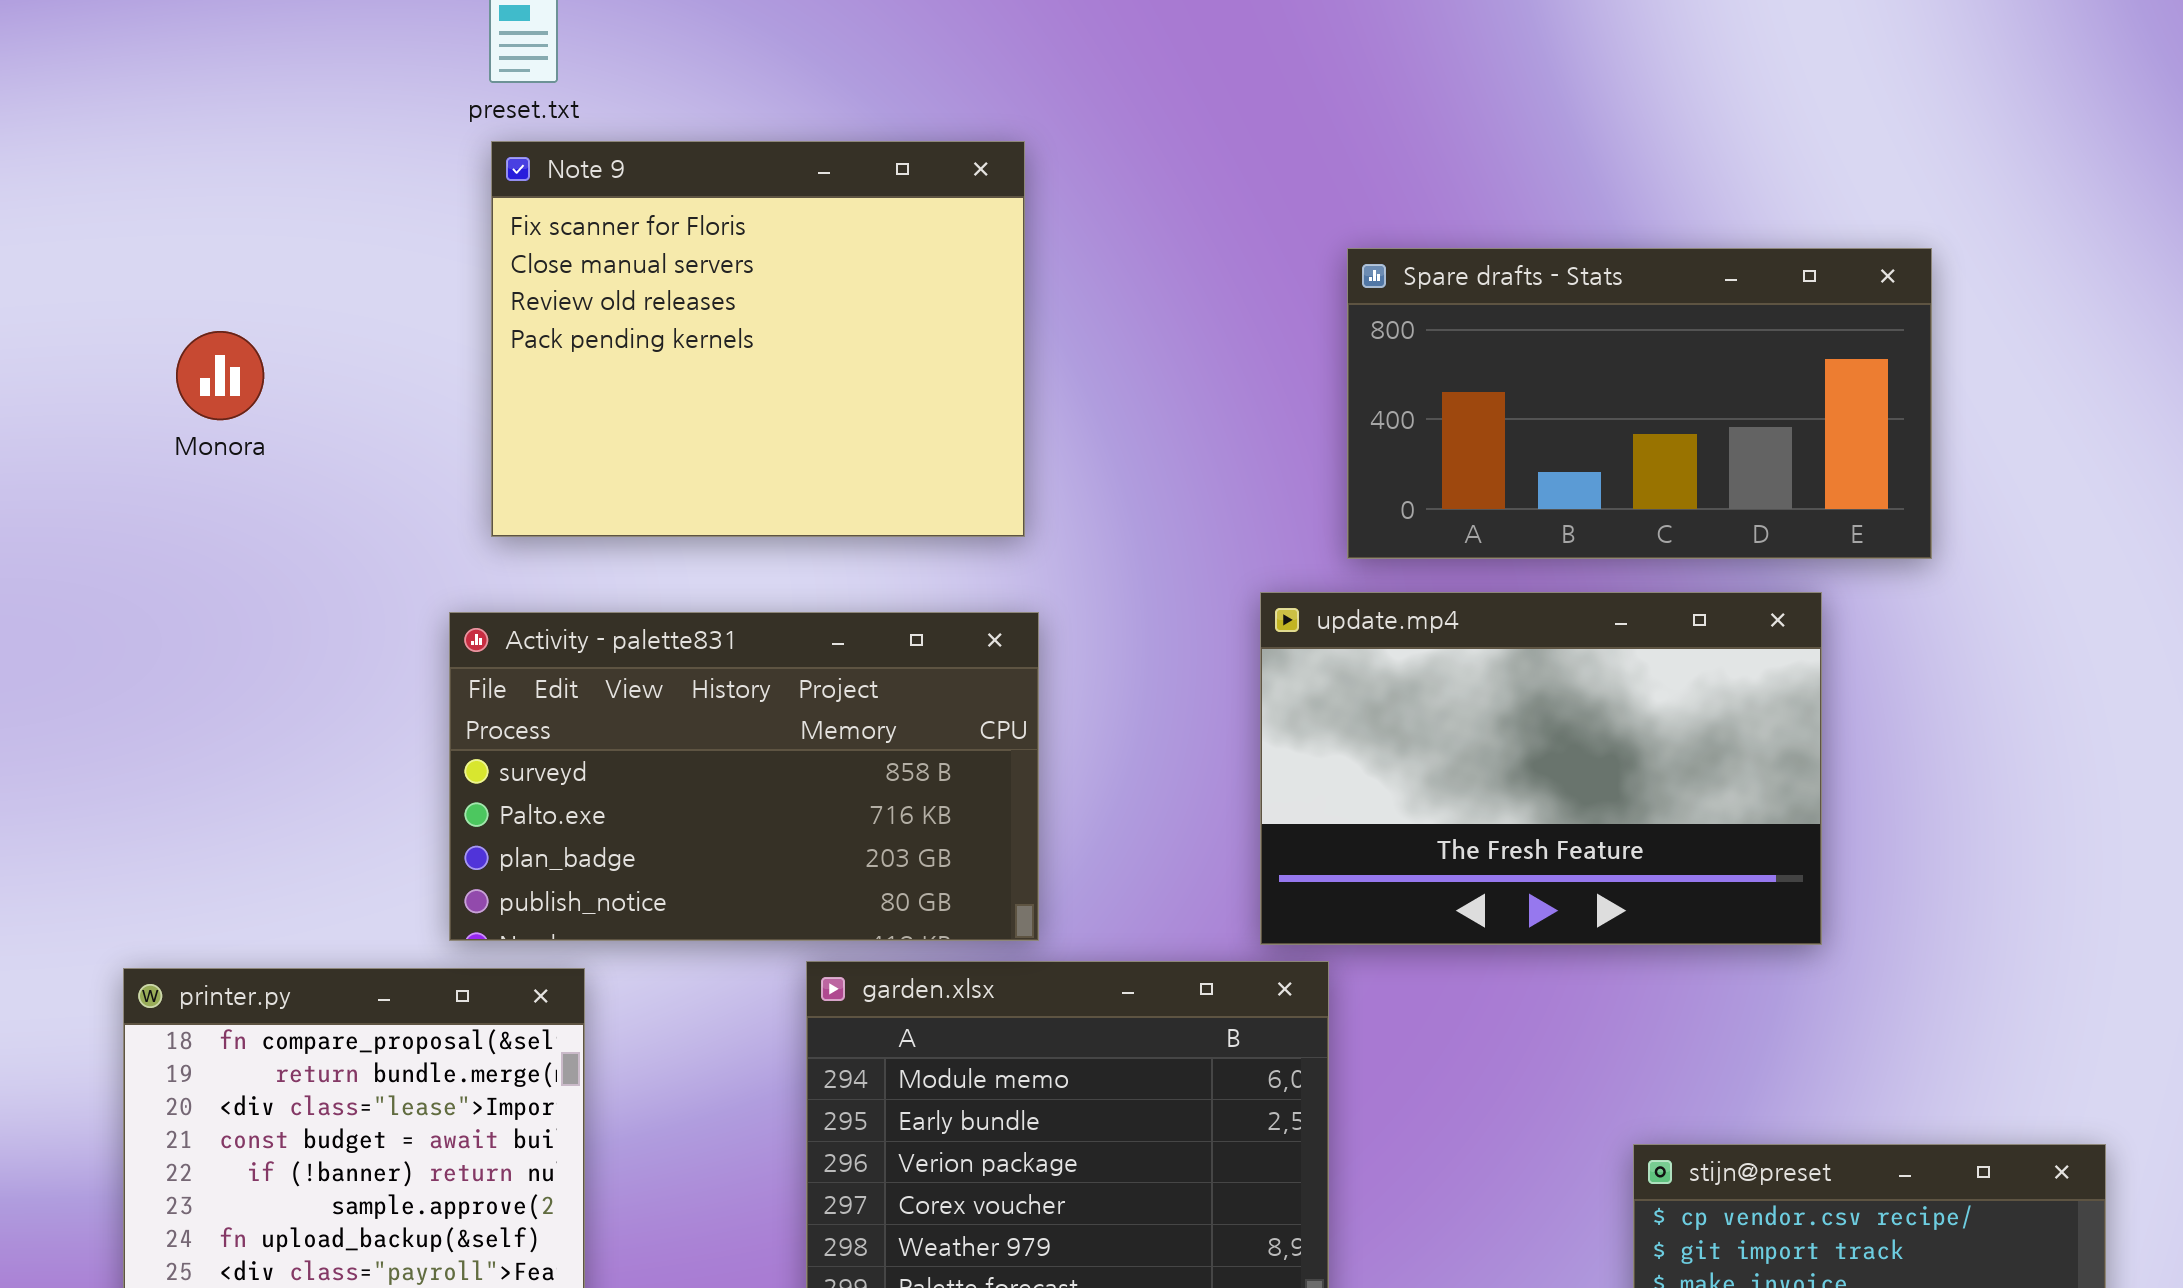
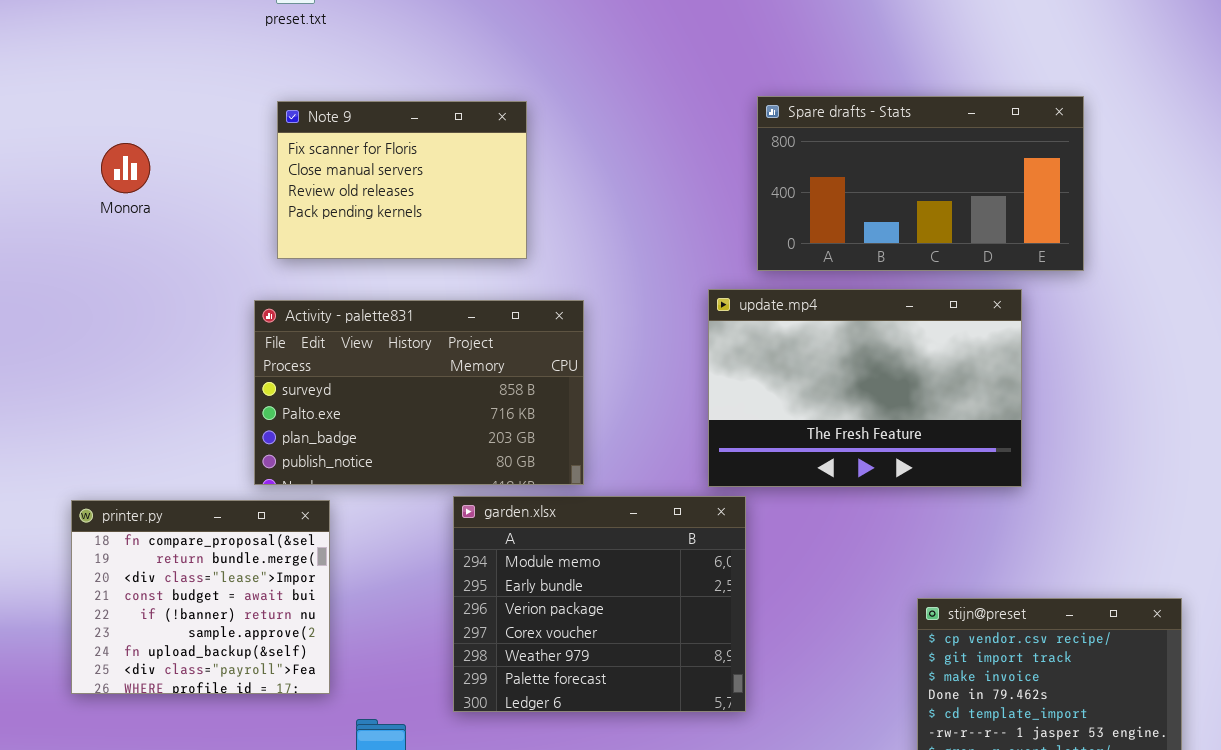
Note 9: [491,141,1025,537] -> [277,101,527,259], resized

